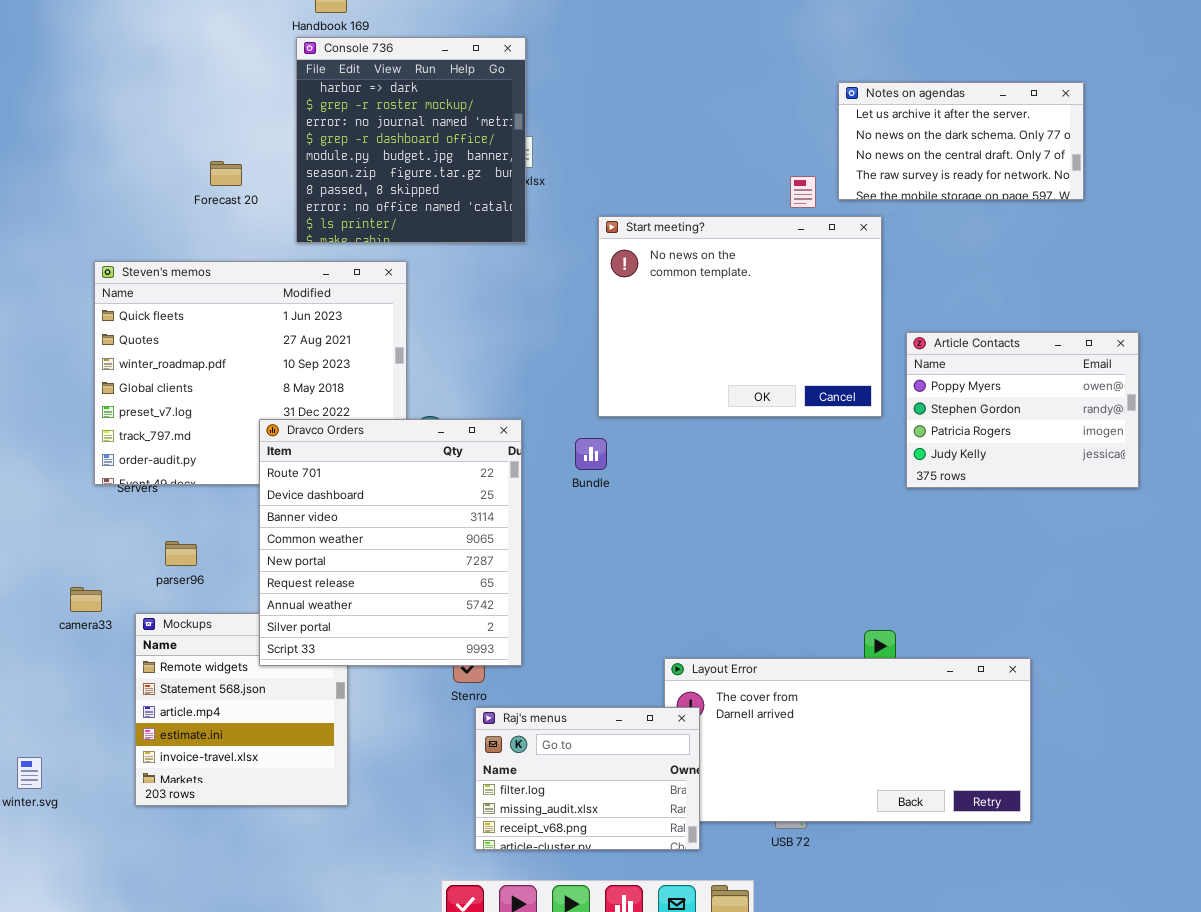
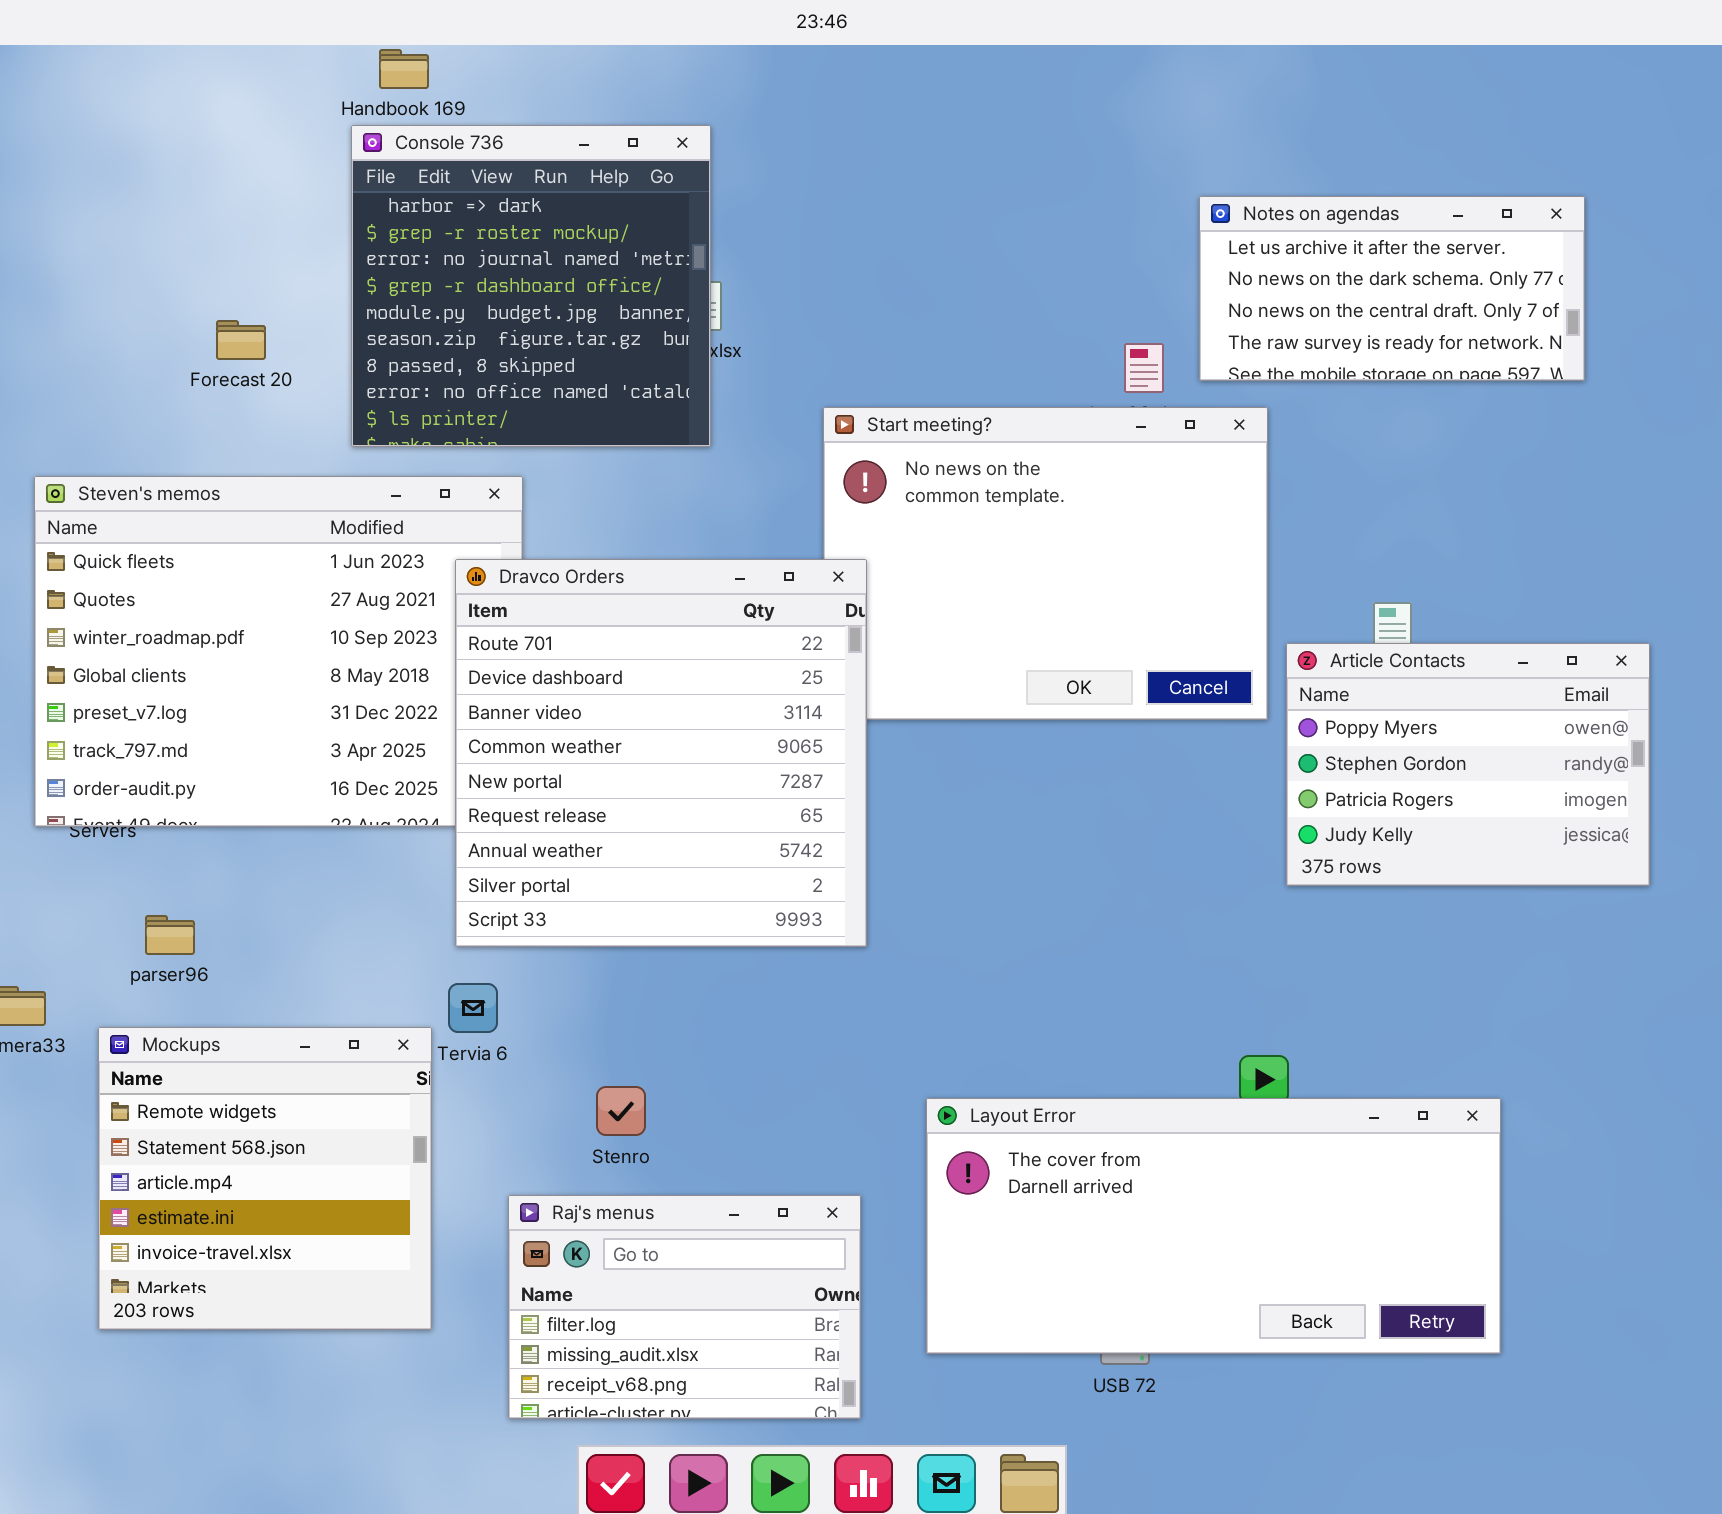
Article Contacts: [906,332,1139,488] -> [1286,643,1650,886], moved
Dravco Orders: [259,419,522,666] -> [455,559,867,947], moved
Raj's menus: [475,707,700,850] -> [508,1195,861,1419], moved

